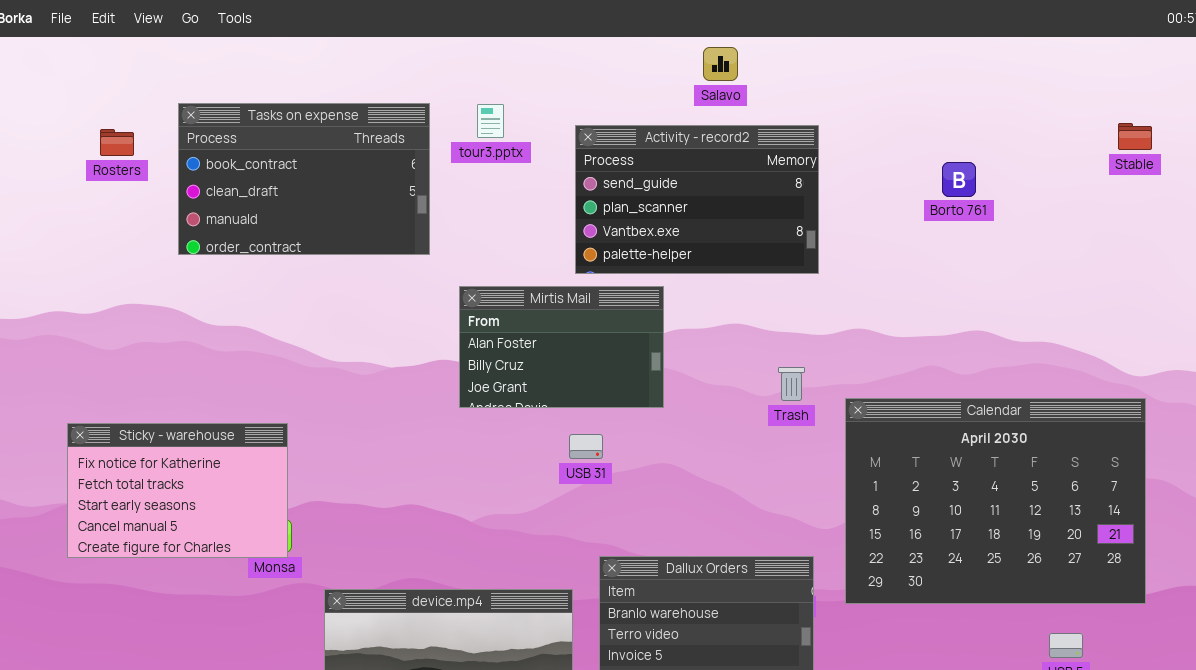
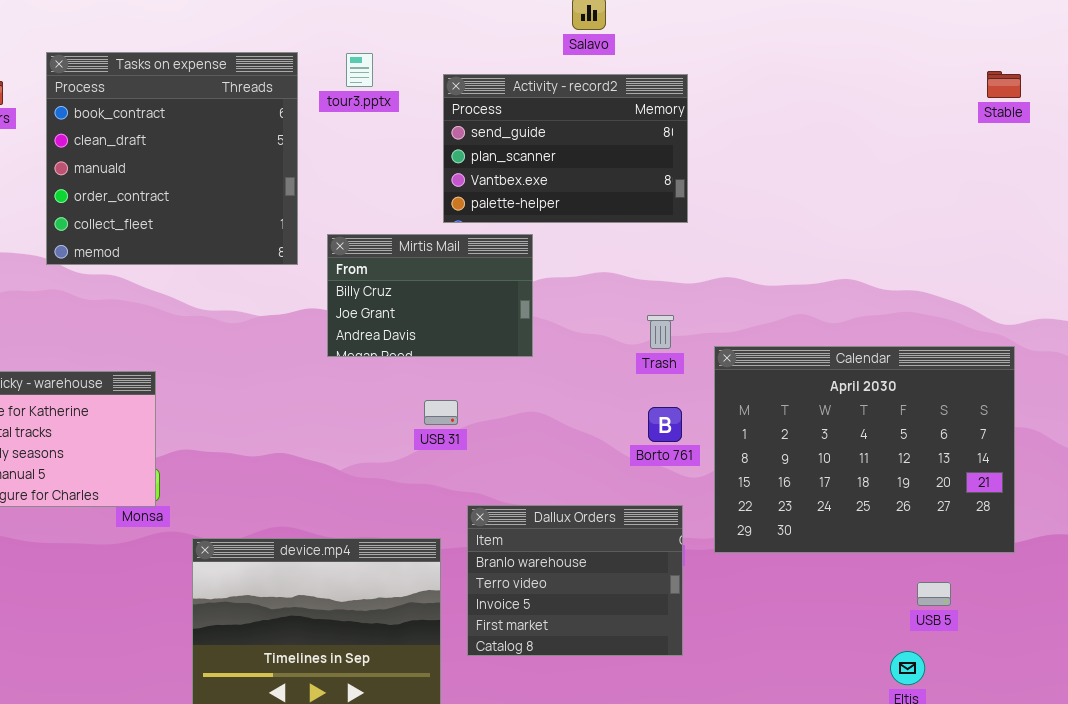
Tasks on expense: [178,103,430,255] -> [46,52,298,265], resized
Borto 761: [942,162,976,197] -> [648,407,682,442], moved
Mirtis Mail: [459,286,664,408] -> [327,234,533,357], scrolled down 1 row
USB 31: [569,434,603,459] -> [424,400,458,425], moved

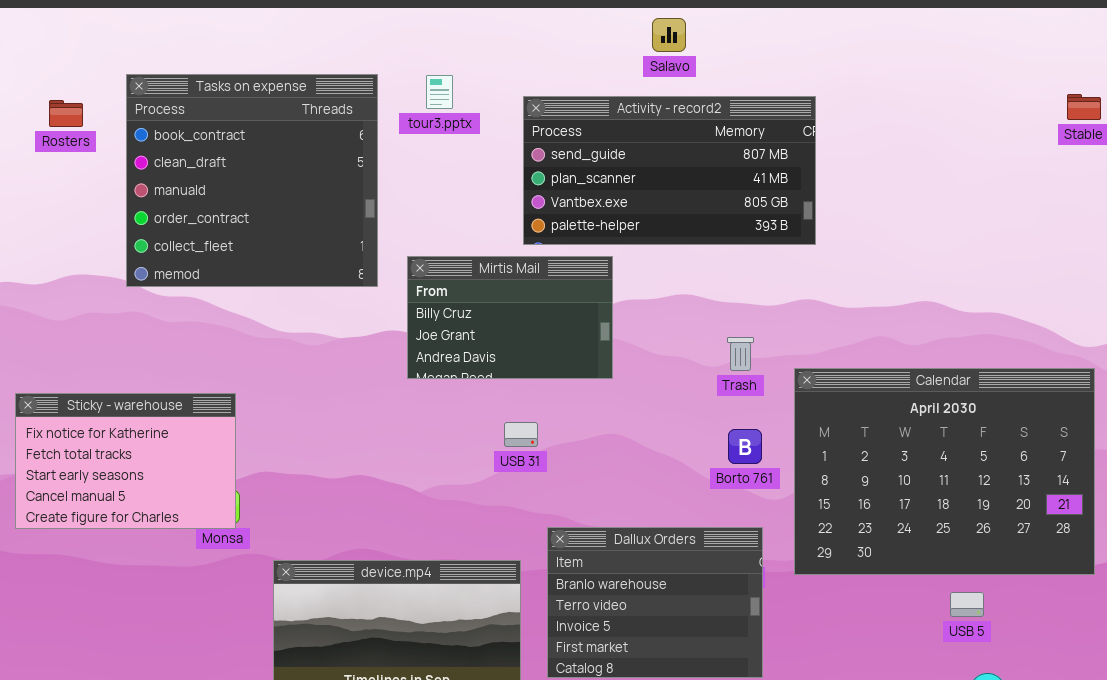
Activity - record2: [443,74,688,223] -> [523,96,816,245], resized
USB 5: [917,582,951,606] -> [950,592,984,617], moved

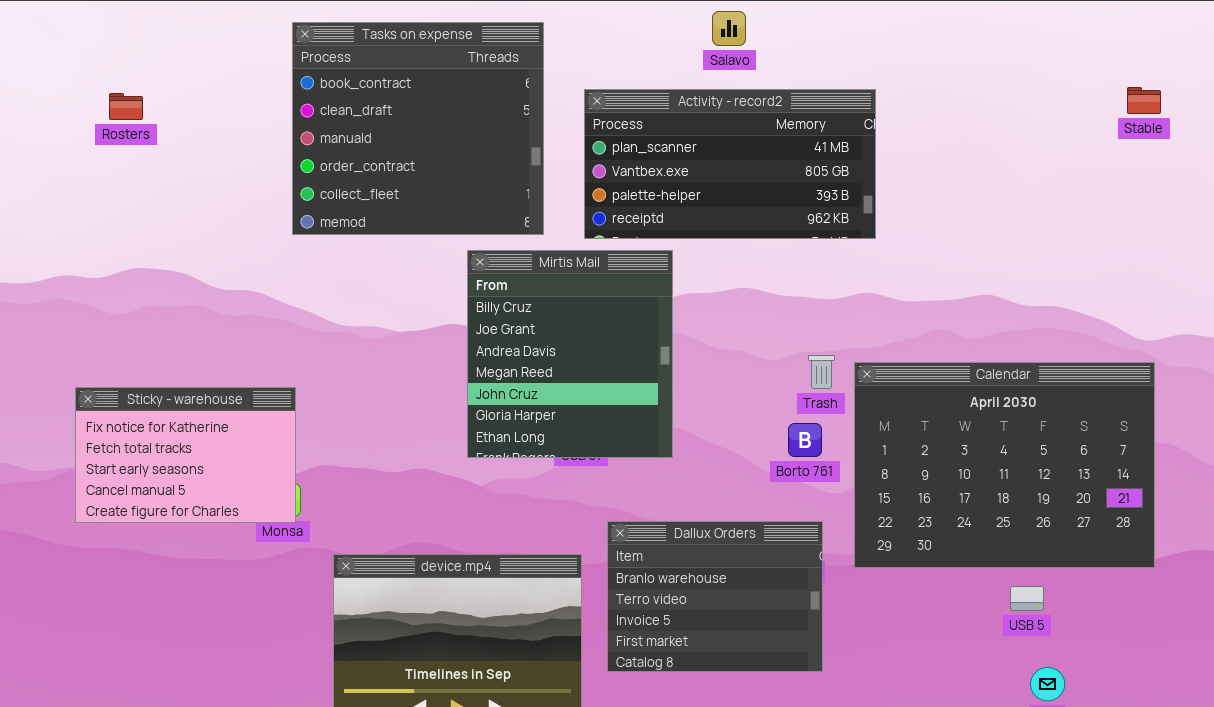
Tasks on expense: [126,74,378,287] -> [292,22,544,235], moved
Activity - record2: [523,96,816,245] -> [584,89,876,239], scrolled down 1 row
Mirtis Mail: [407,256,613,379] -> [467,250,673,458], resized
Trash: [727,337,754,371] -> [808,355,835,389], moved

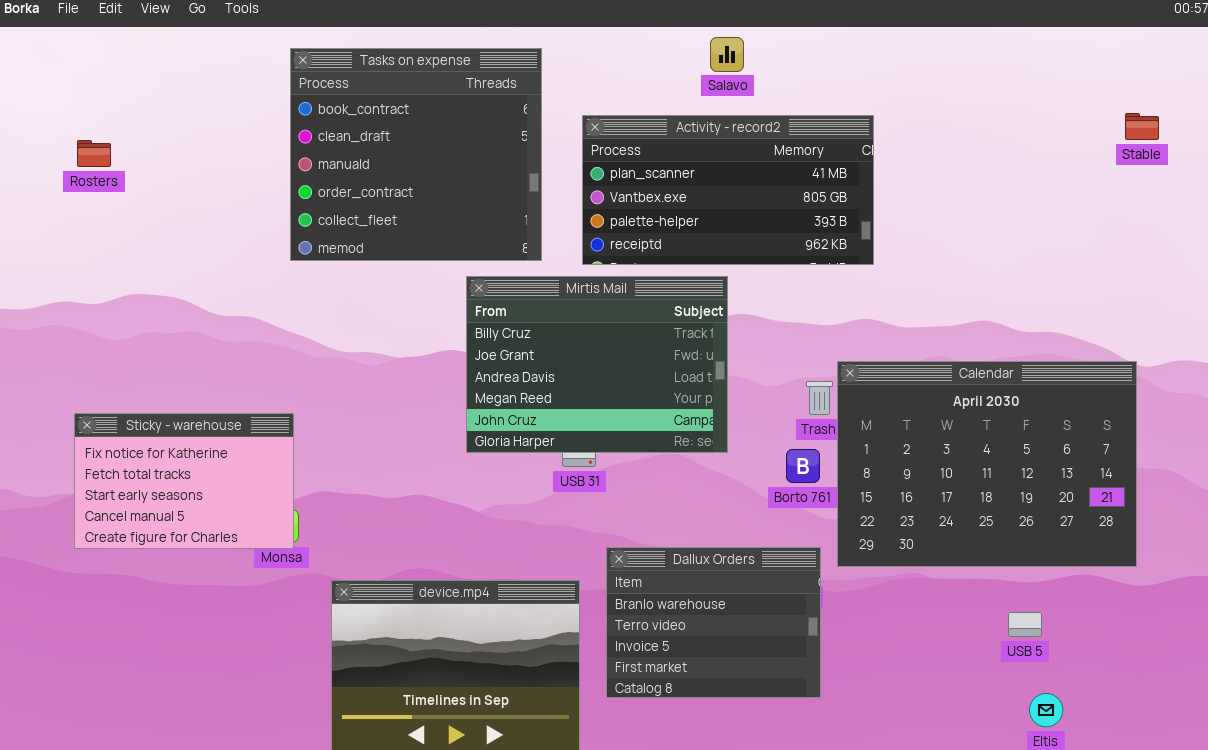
Rosters: [109,93,143,120] -> [77,140,111,167], moved
Mirtis Mail: [467,250,673,458] -> [466,276,728,453], resized
Calendar: [854,362,1155,568] -> [837,361,1137,567], moved

